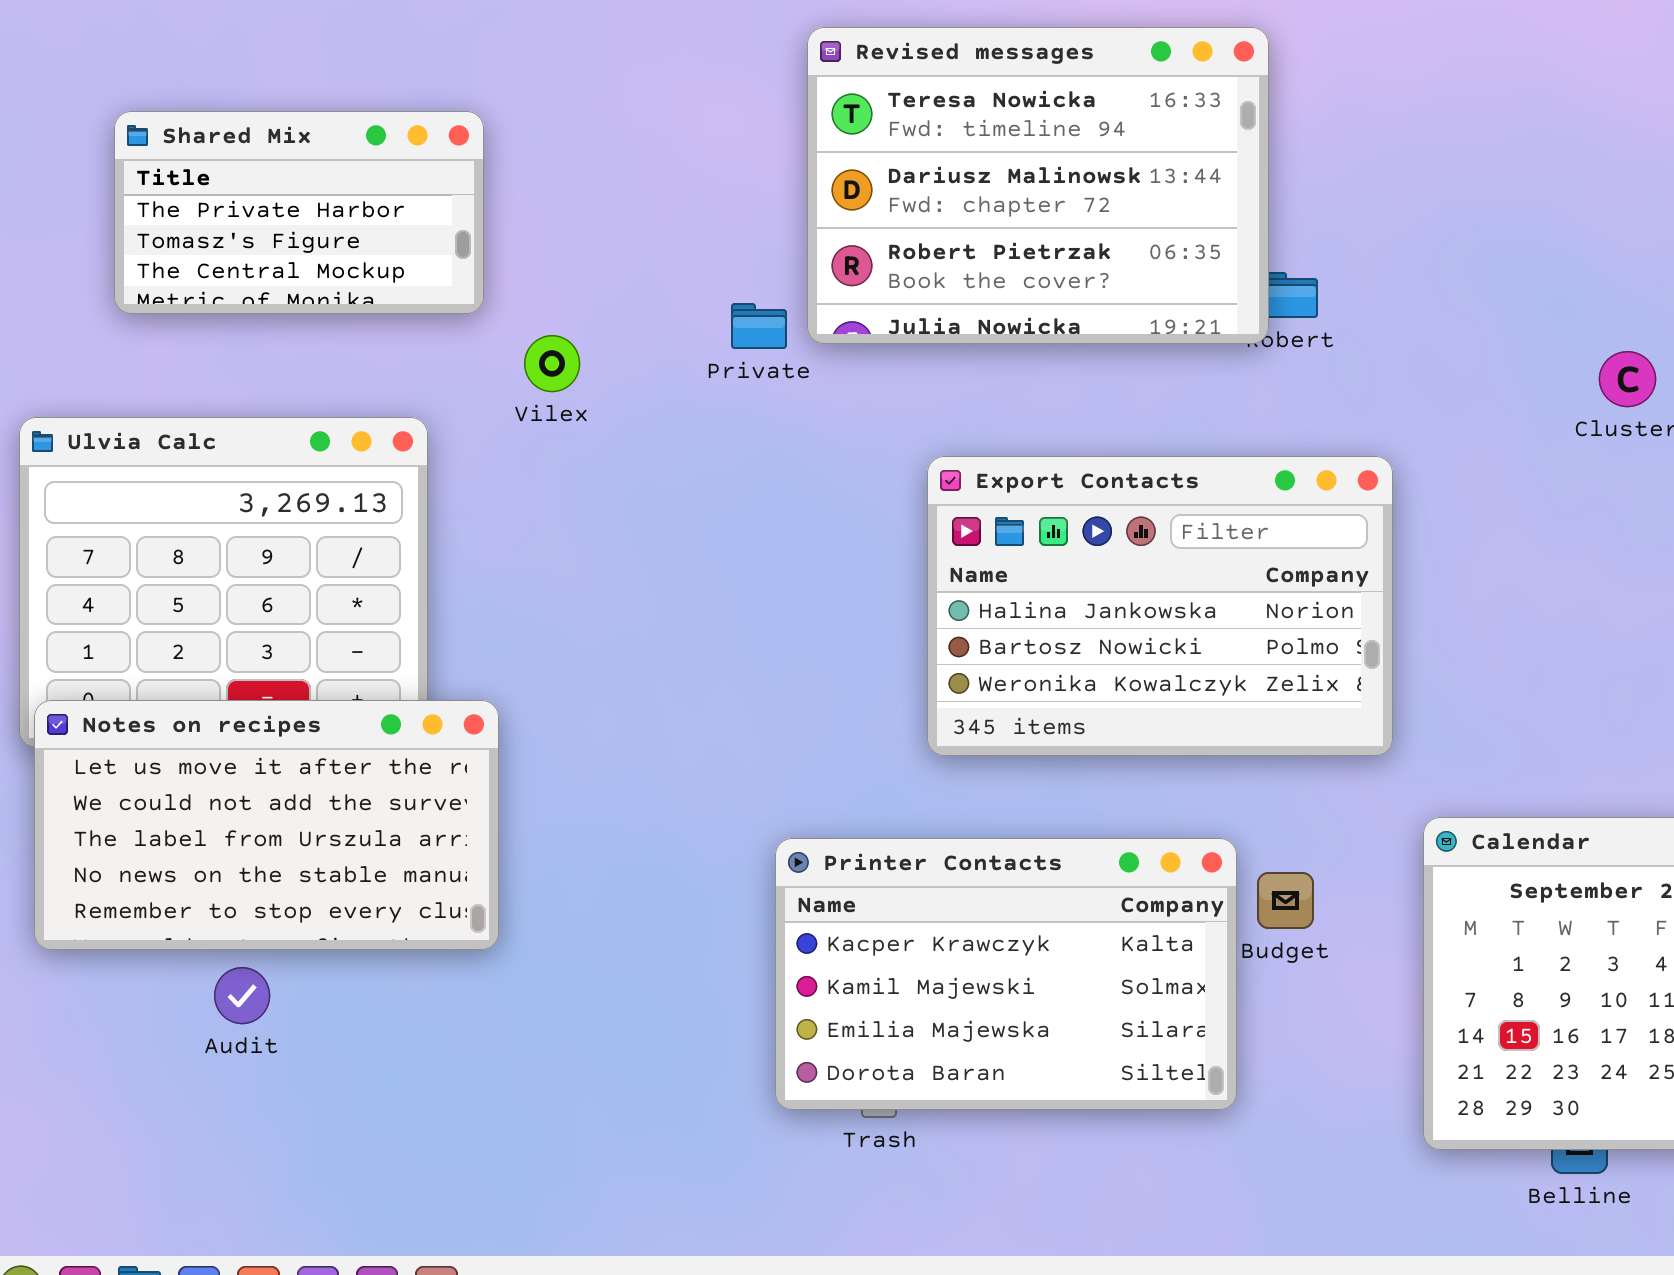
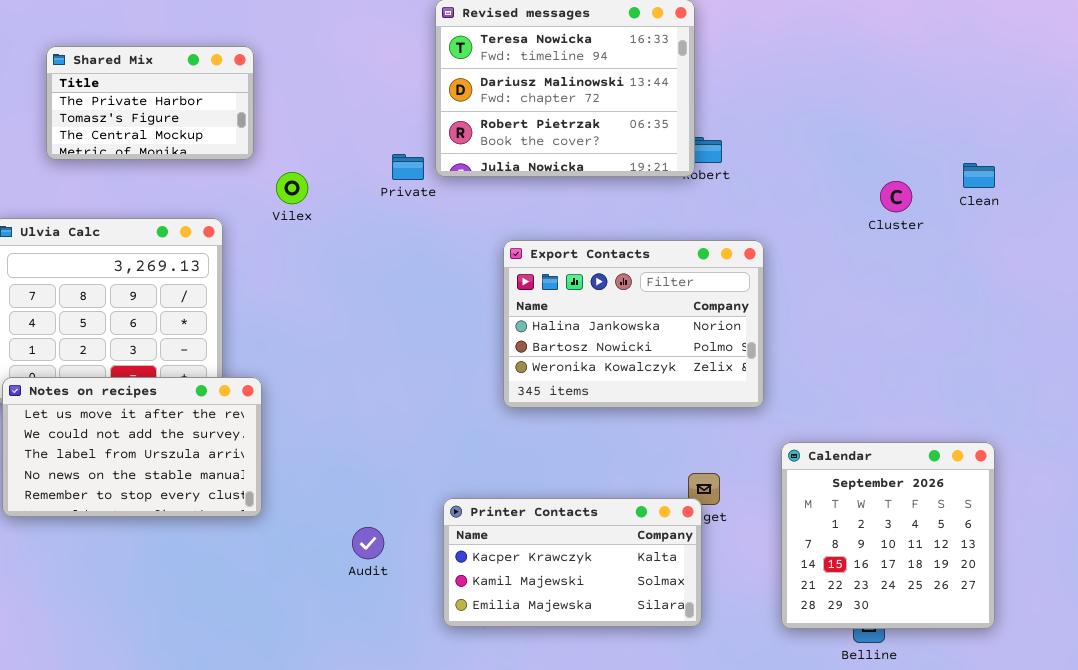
Printer Contacts: [775,838,1237,1110] -> [443,498,702,627], moved, resized
Audit: [214,967,270,1024] -> [352,527,384,559], moved

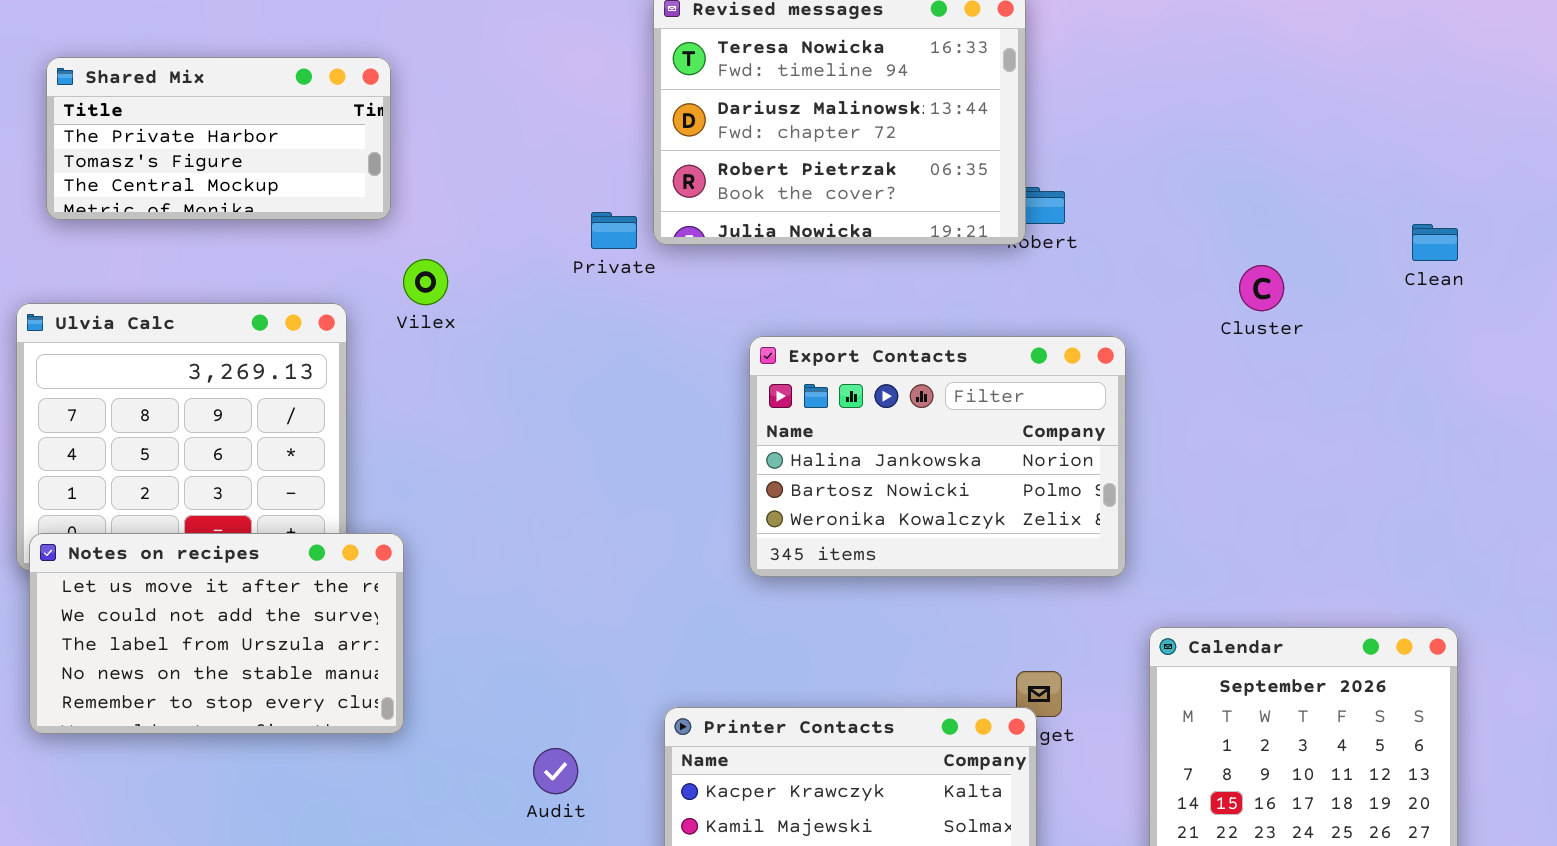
Shared Mix: [46,46,254,160] -> [46,57,391,220], resized
Vilex: [276,172,308,204] -> [403,259,448,305], moved
Cluster: [880,181,912,212] -> [1239,265,1284,311], moved

